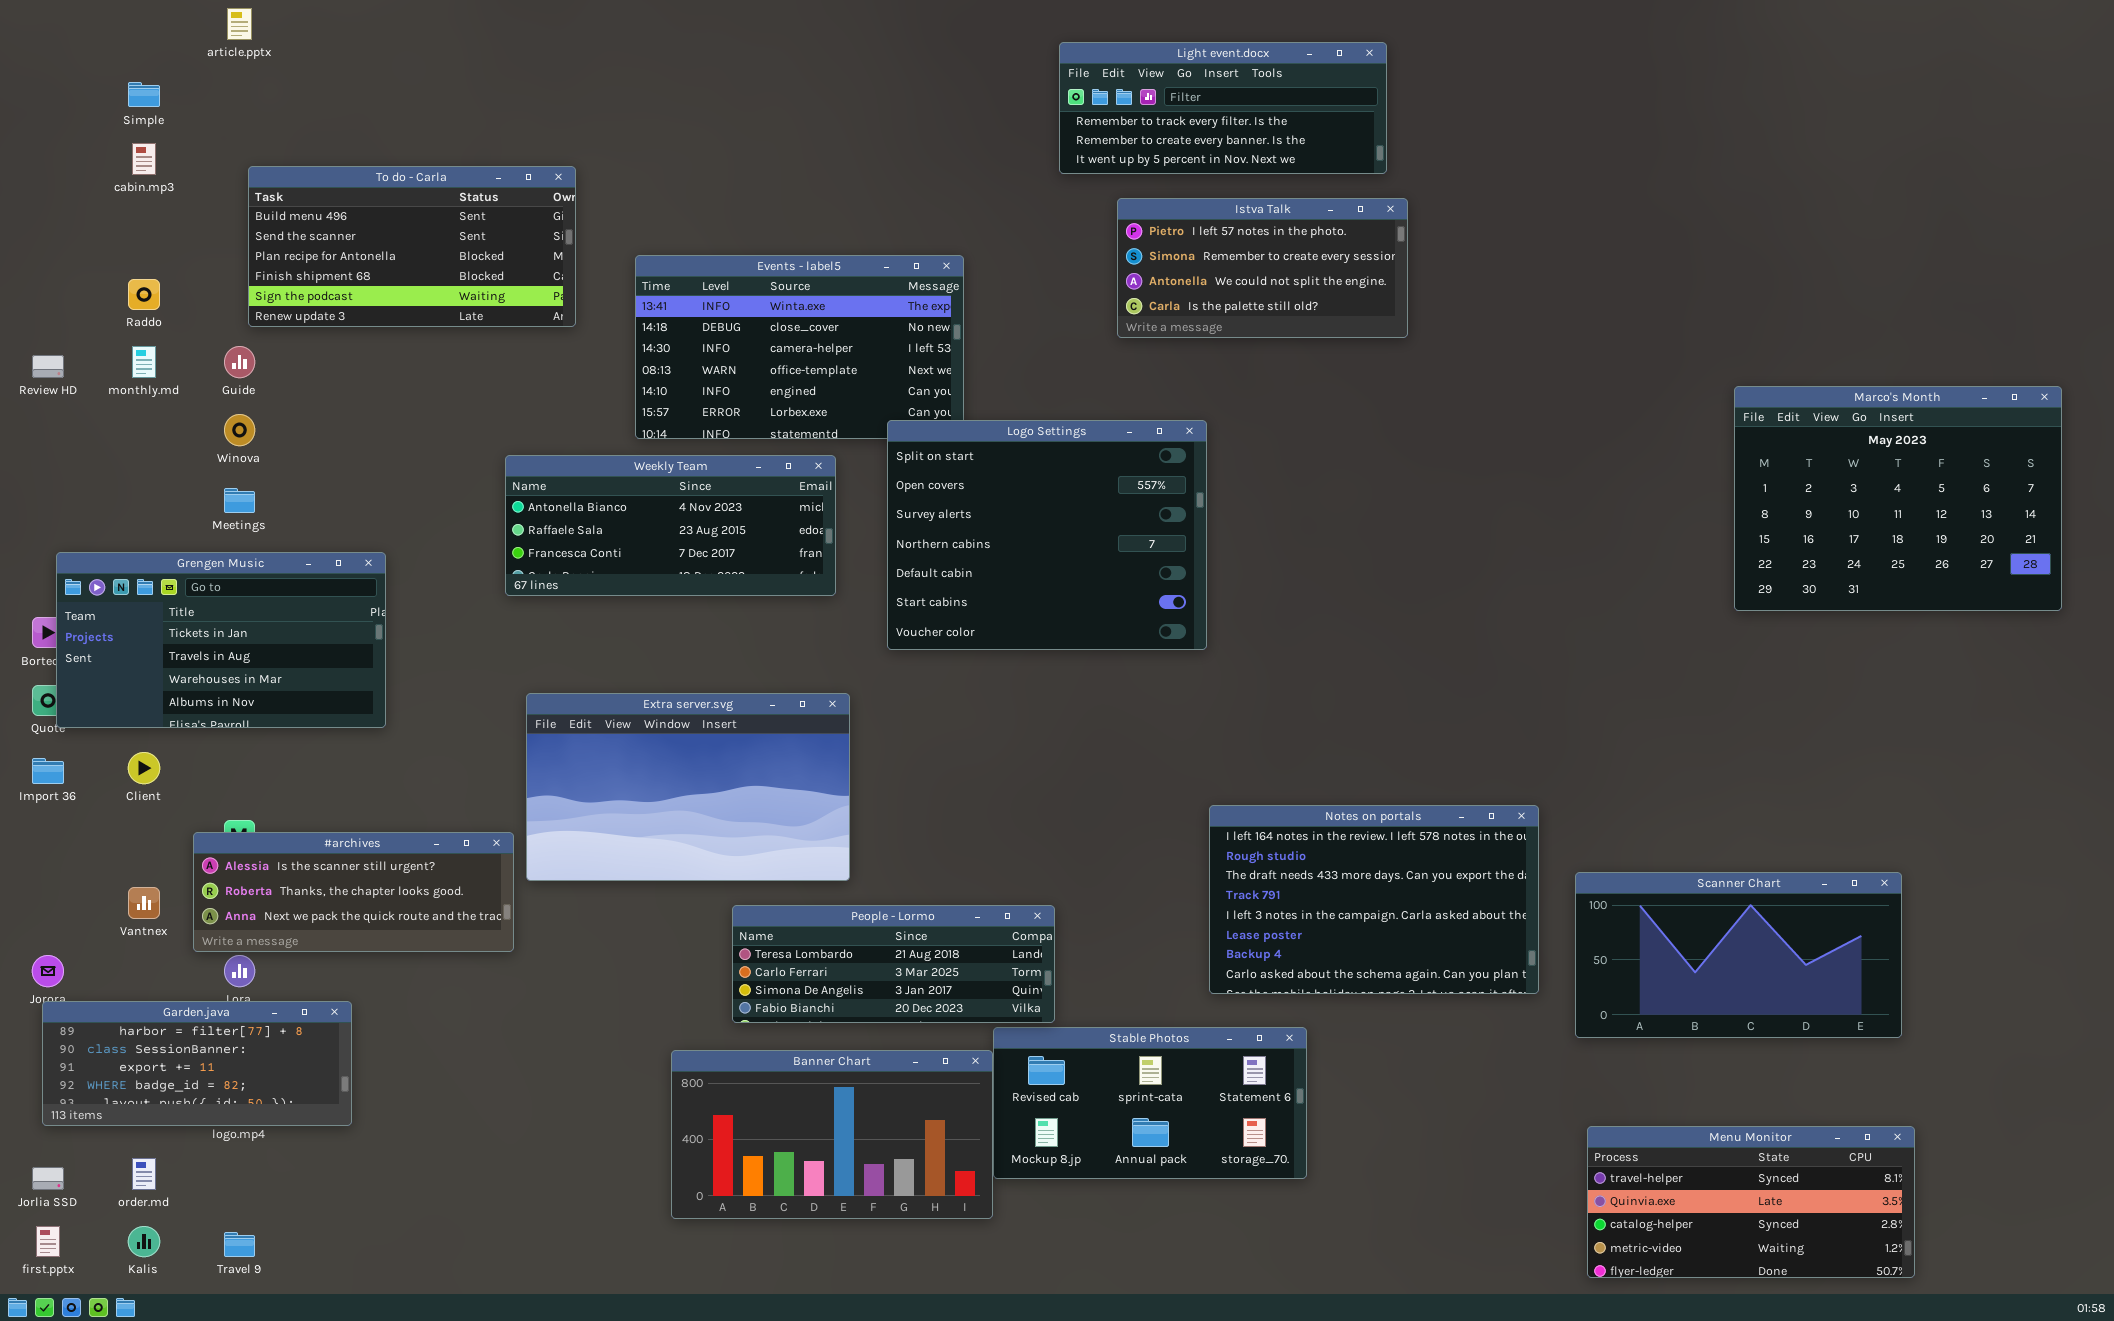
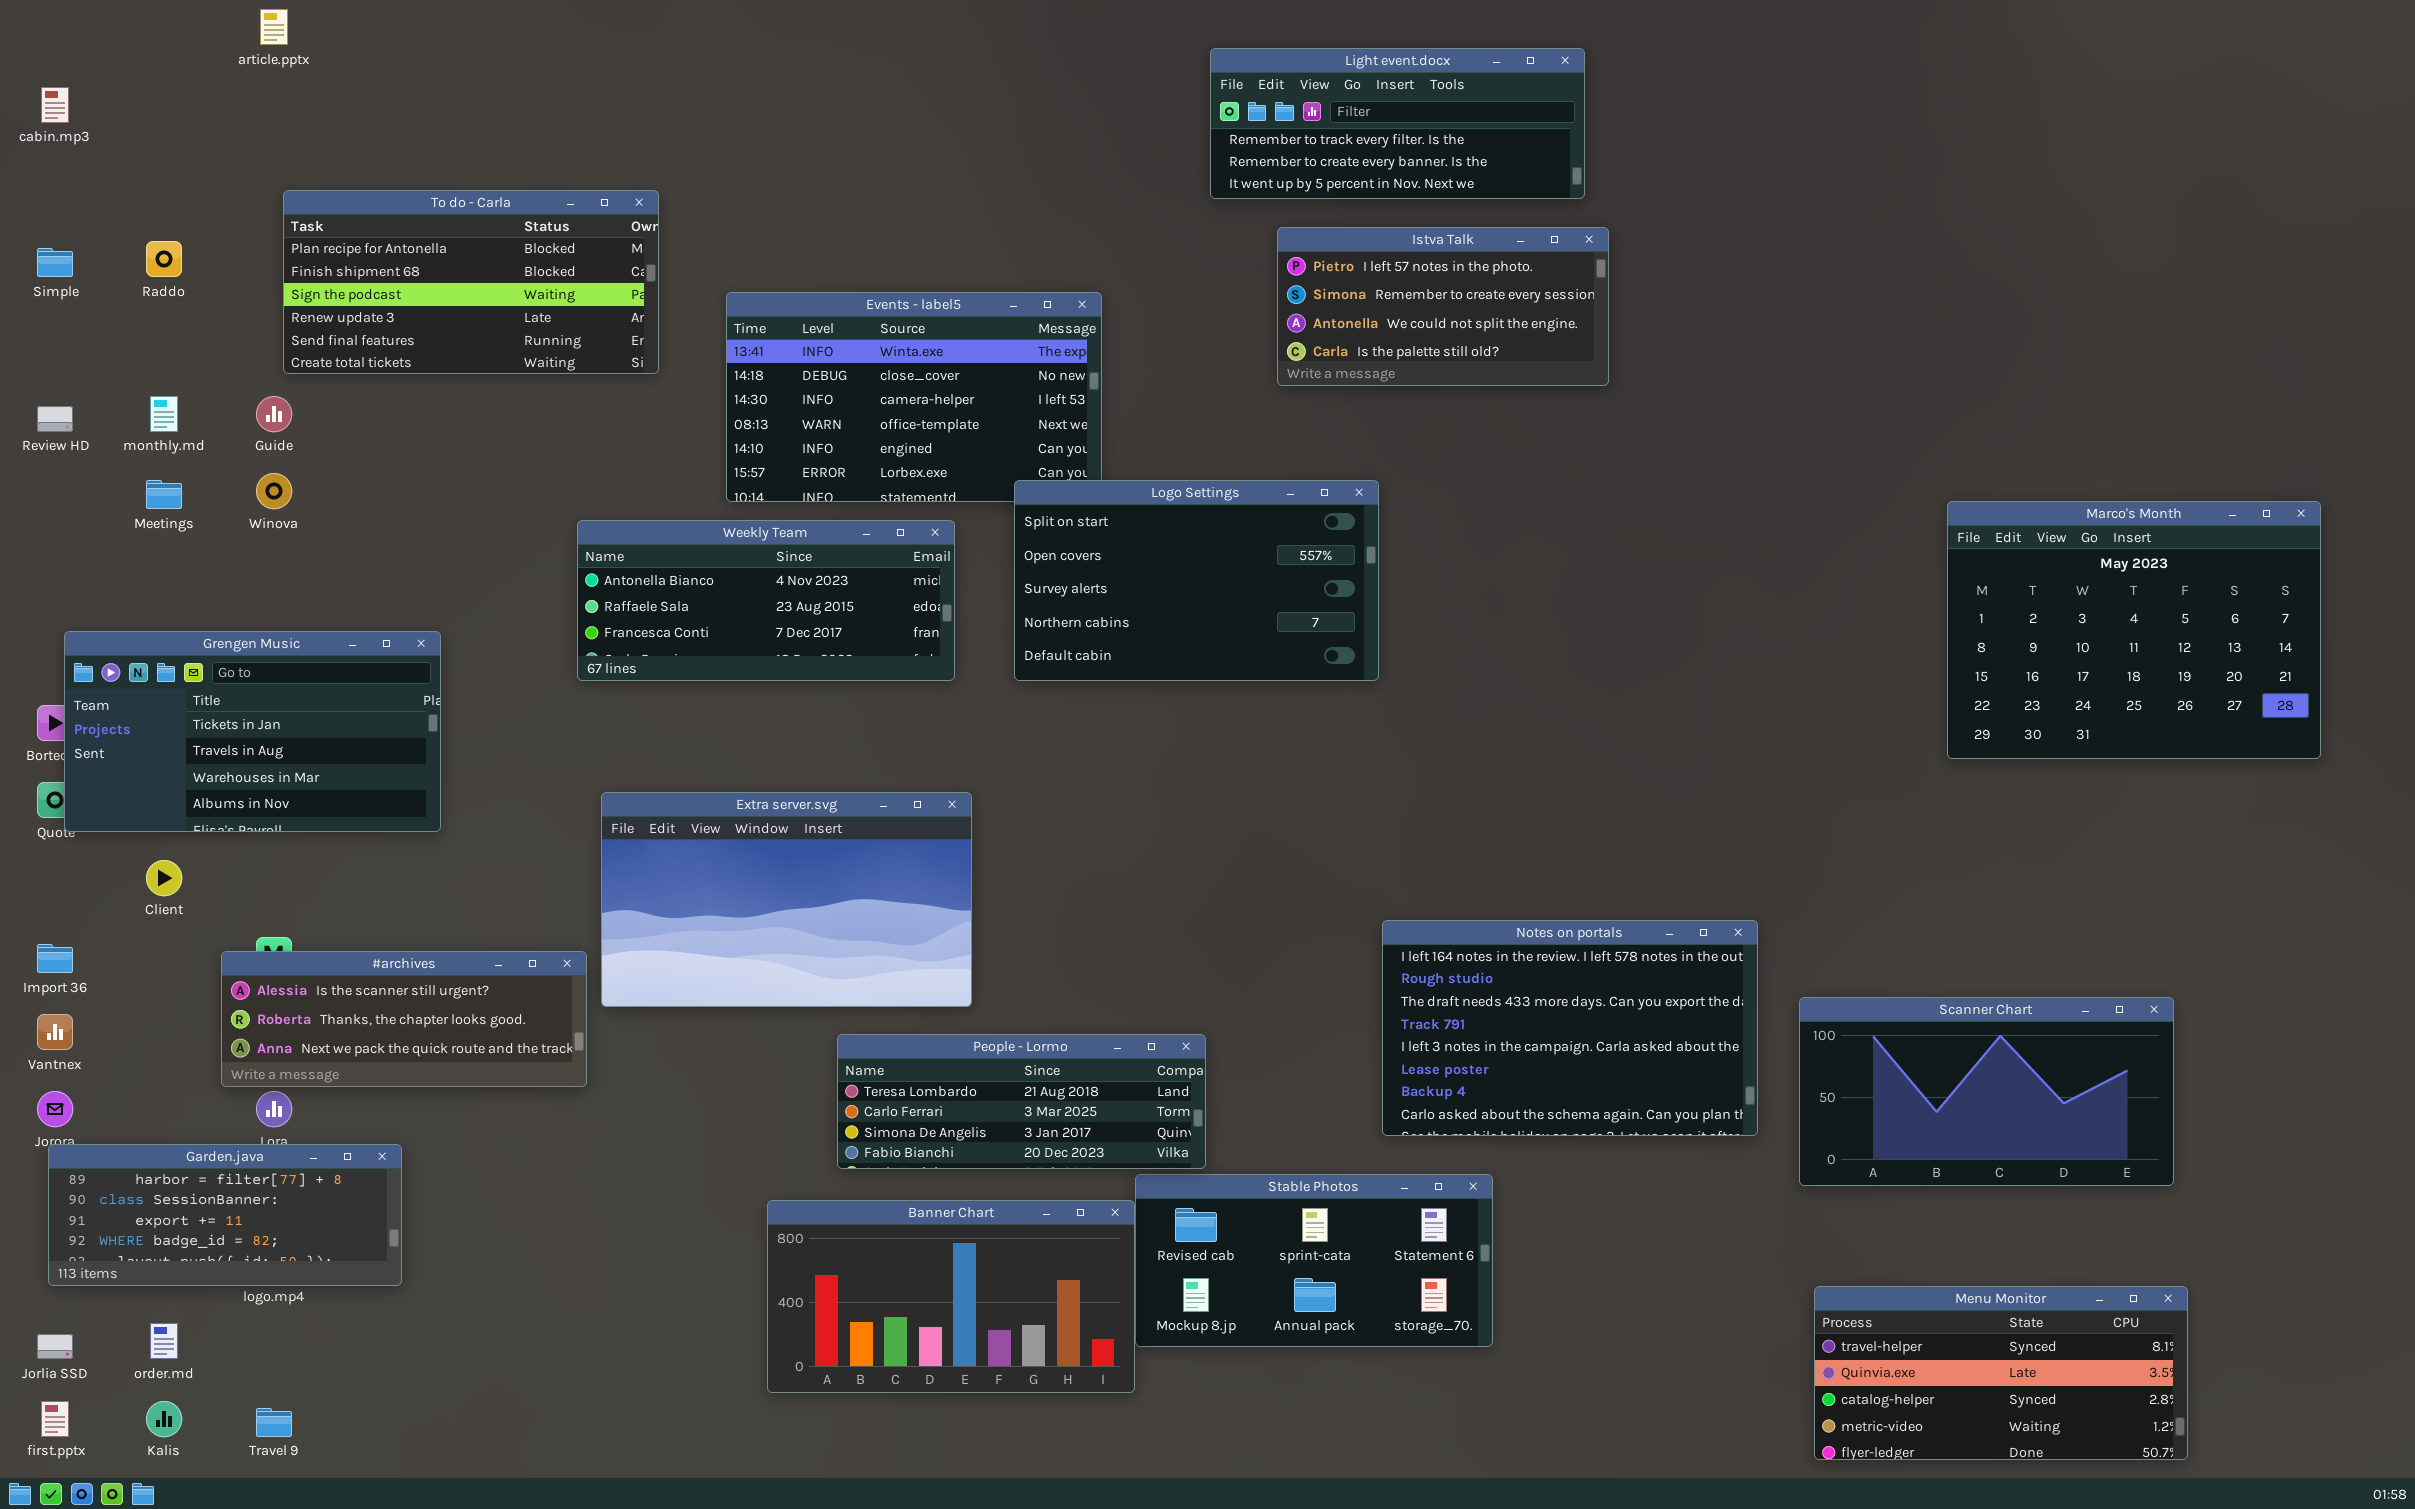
Simple: [128,82,160,107] -> [37,248,73,277], moved
cabin.mp3: [132,143,156,175] -> [41,87,69,123], moved
To do - Carla: [248,166,576,327] -> [283,190,659,374], scrolled down 2 rows
Raddo: [128,279,160,310] -> [146,241,182,277], moved
Marco's Month: [1734,386,2062,611] -> [1947,501,2321,759], moved
Logo Settings: [887,420,1207,650] -> [1014,480,1379,681], resized
Meetings: [224,488,255,513] -> [146,480,182,509], moved
Import 36: [32,758,64,784] -> [37,944,73,973], moved
Vantnex: [128,887,160,919] -> [37,1014,73,1050], moved

